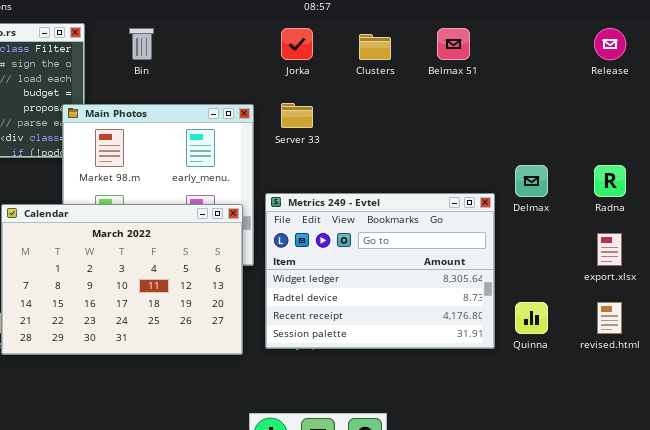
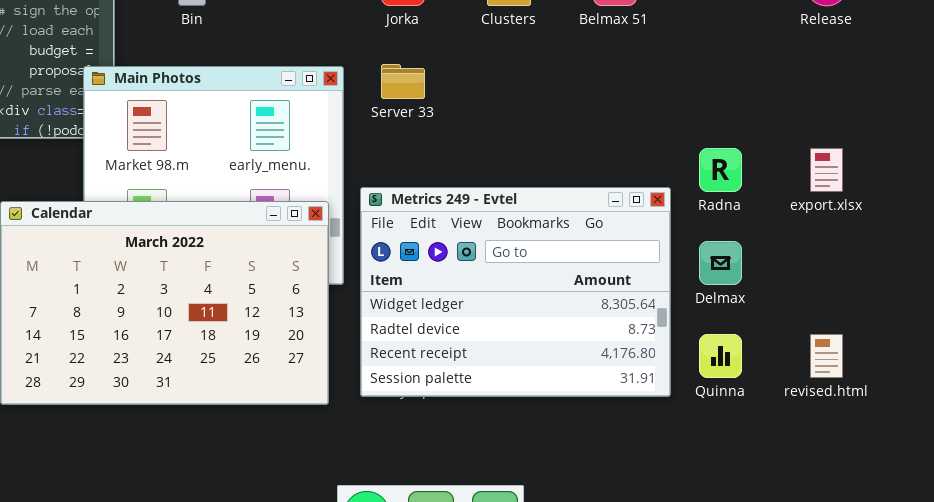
Delmax: [515,165,548,197] -> [699,241,742,285], moved
Radna: [594,165,626,197] -> [699,148,742,192], moved
export.xlsx: [597,233,622,266] -> [810,148,843,192], moved

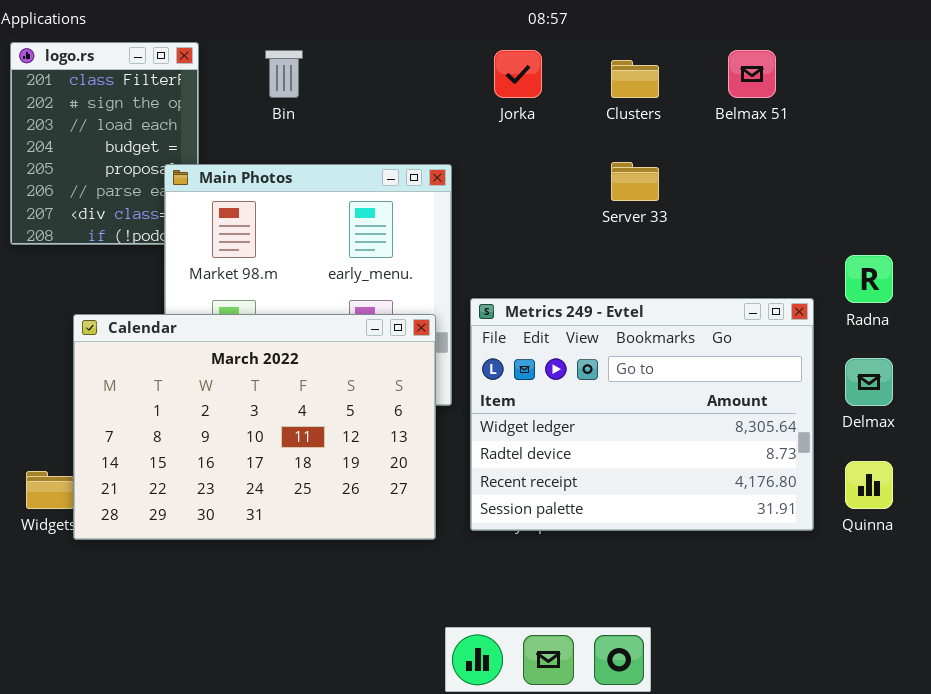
Server 33: [381,64,425,99] -> [611,162,659,201], moved

